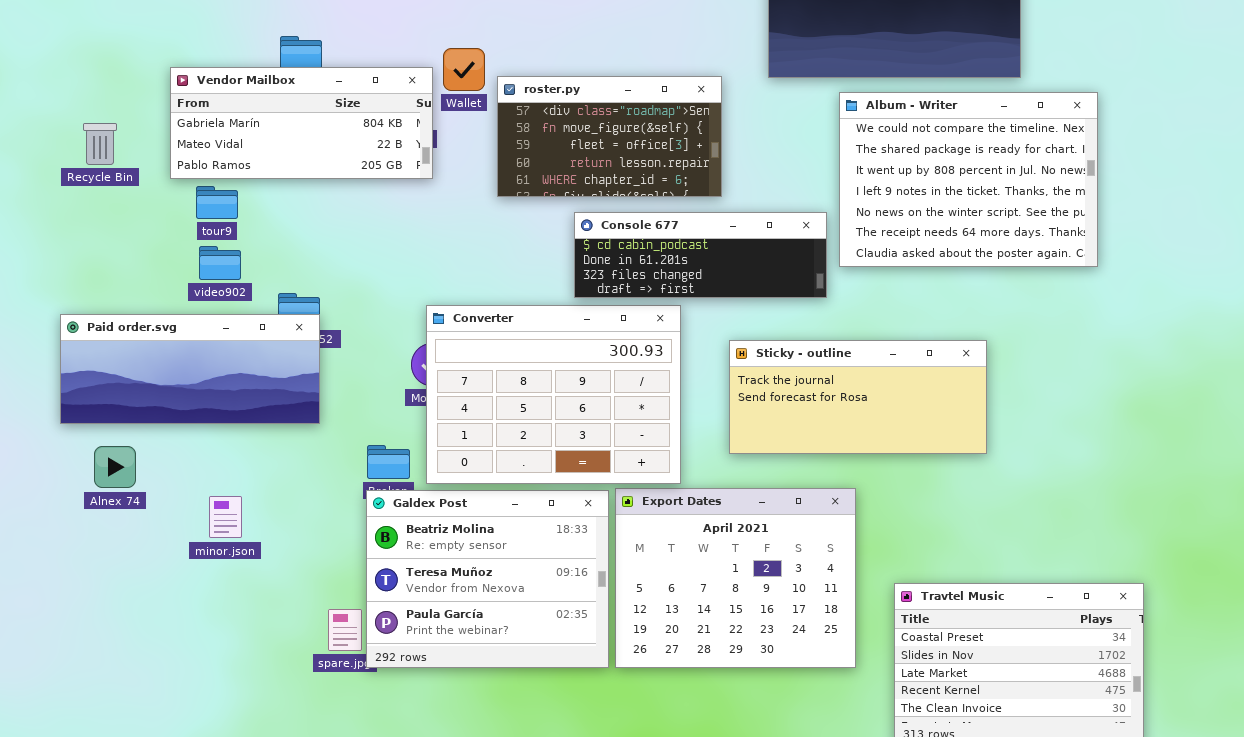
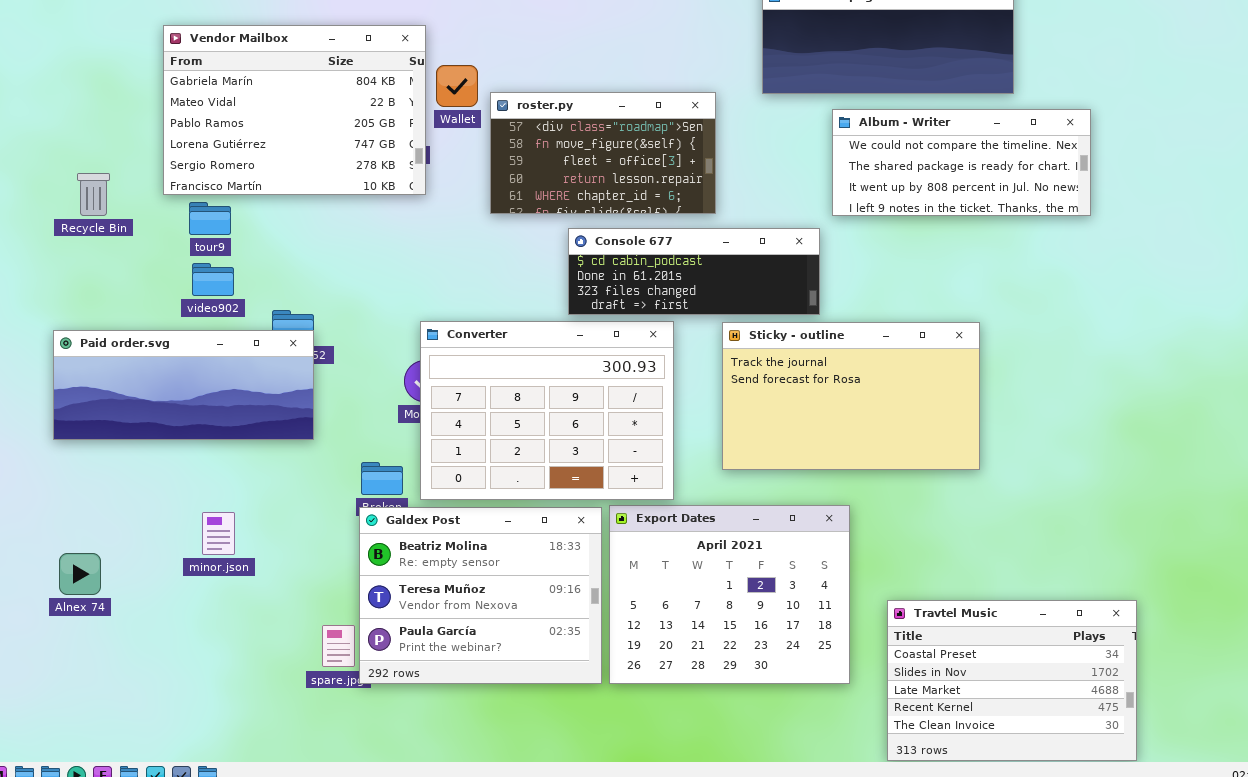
Vendor Mailbox: [170,67,433,179] -> [163,25,426,195], resized
Album - Writer: [839,92,1098,267] -> [832,109,1091,216], resized
Recycle Bin: [83,123,117,165] -> [77,173,110,216], moved
Sticky - outline: [729,340,987,454] -> [722,322,980,470], resized
Alnex 74: [94,446,136,488] -> [59,553,101,595], moved

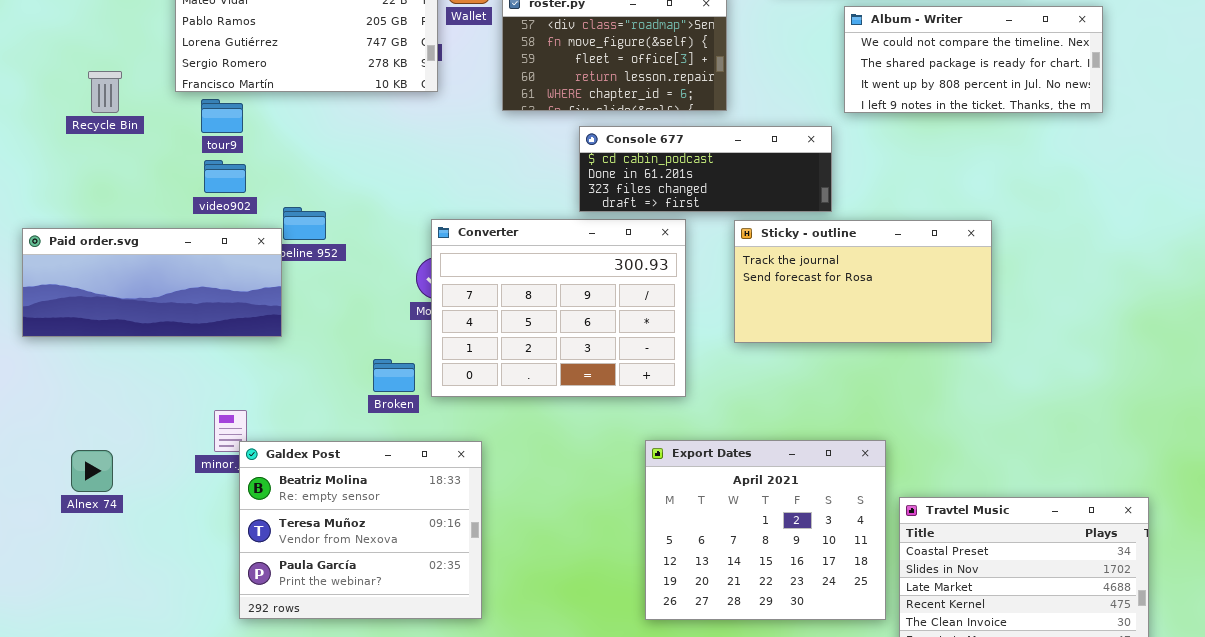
Sticky - outline: [722,322,980,470] -> [734,220,992,343], resized
Paid order.svg: [53,330,314,440] -> [22,228,282,337], moved
Export Dates: [609,505,850,684] -> [645,440,886,620], moved
Galdex Post: [359,507,602,684] -> [239,441,482,619], moved

